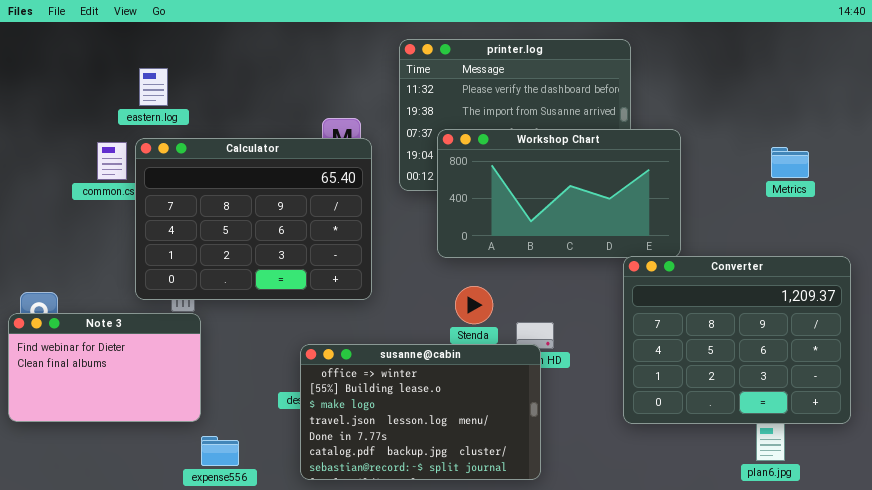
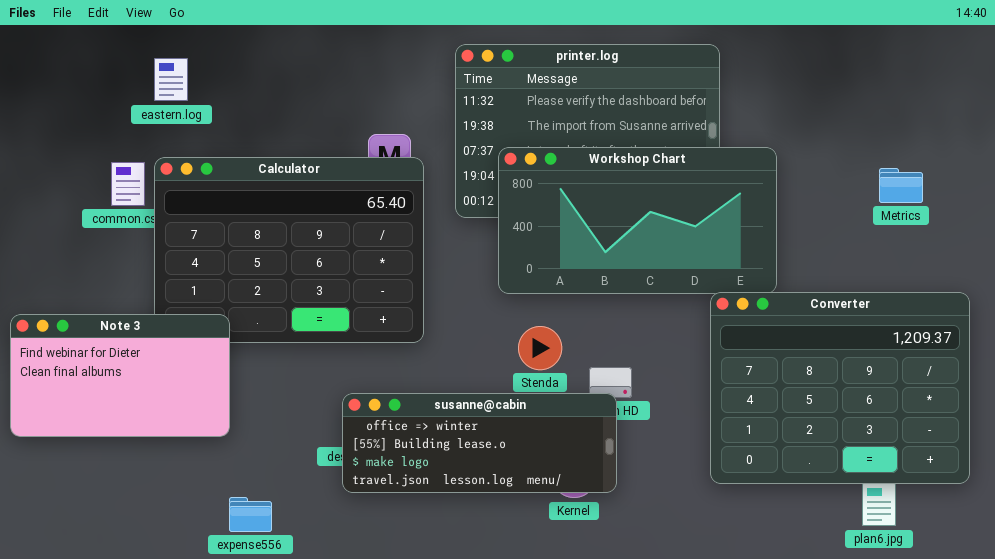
eastern.log: [139,68,168,106] -> [154,58,188,101], moved
Note 3: [8,313,201,422] -> [10,314,230,437], moved
susanne@cabin: [300,344,541,480] -> [342,393,617,493], resized

